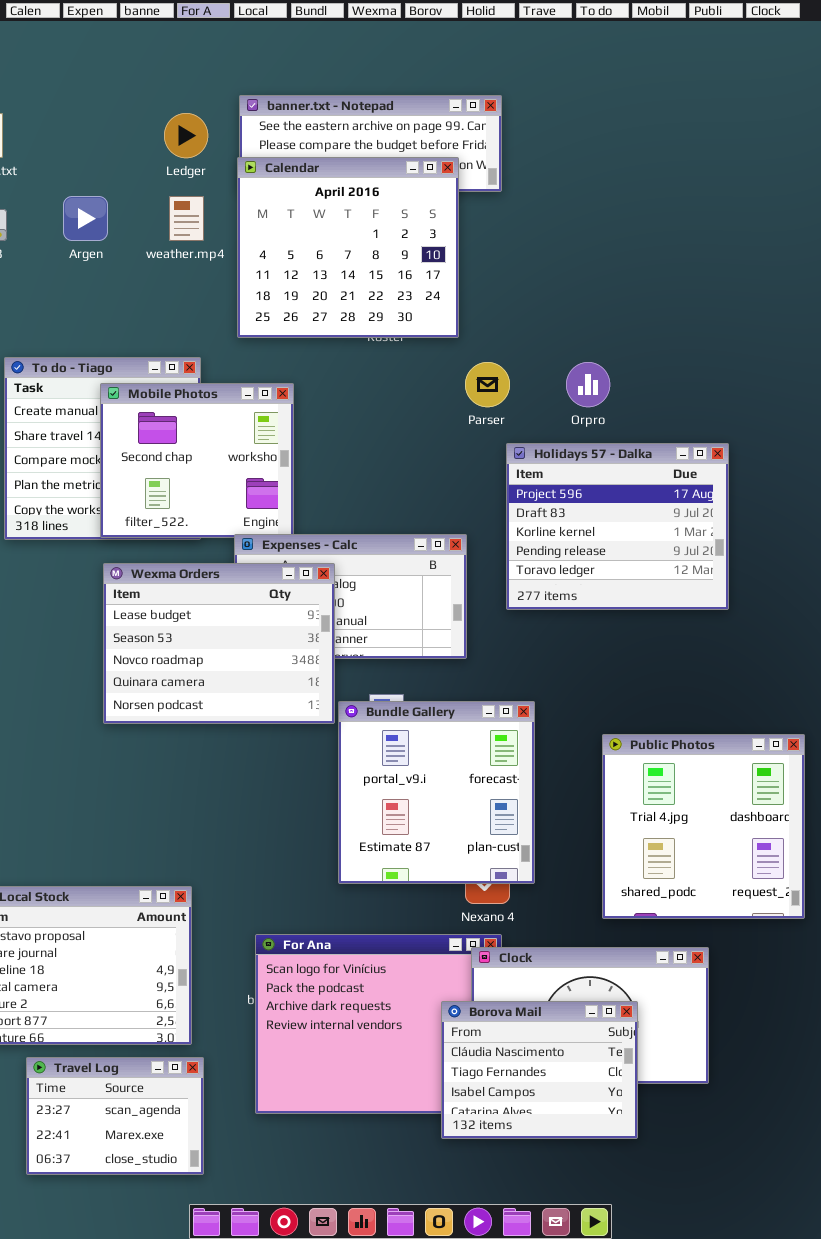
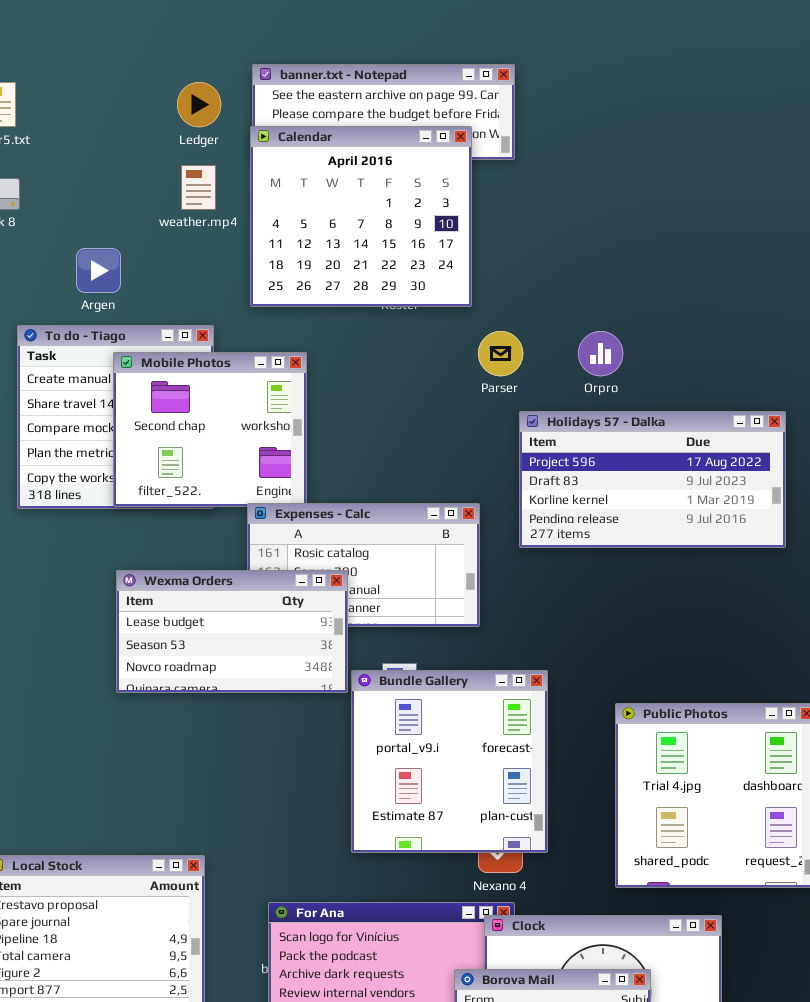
Argen: [63,196,108,241] -> [76,248,121,293], moved
Holidays 57 - Dalka: [506,443,729,610] -> [519,411,786,548], resized
Wexma Orders: [103,563,335,724] -> [116,570,348,693], resized

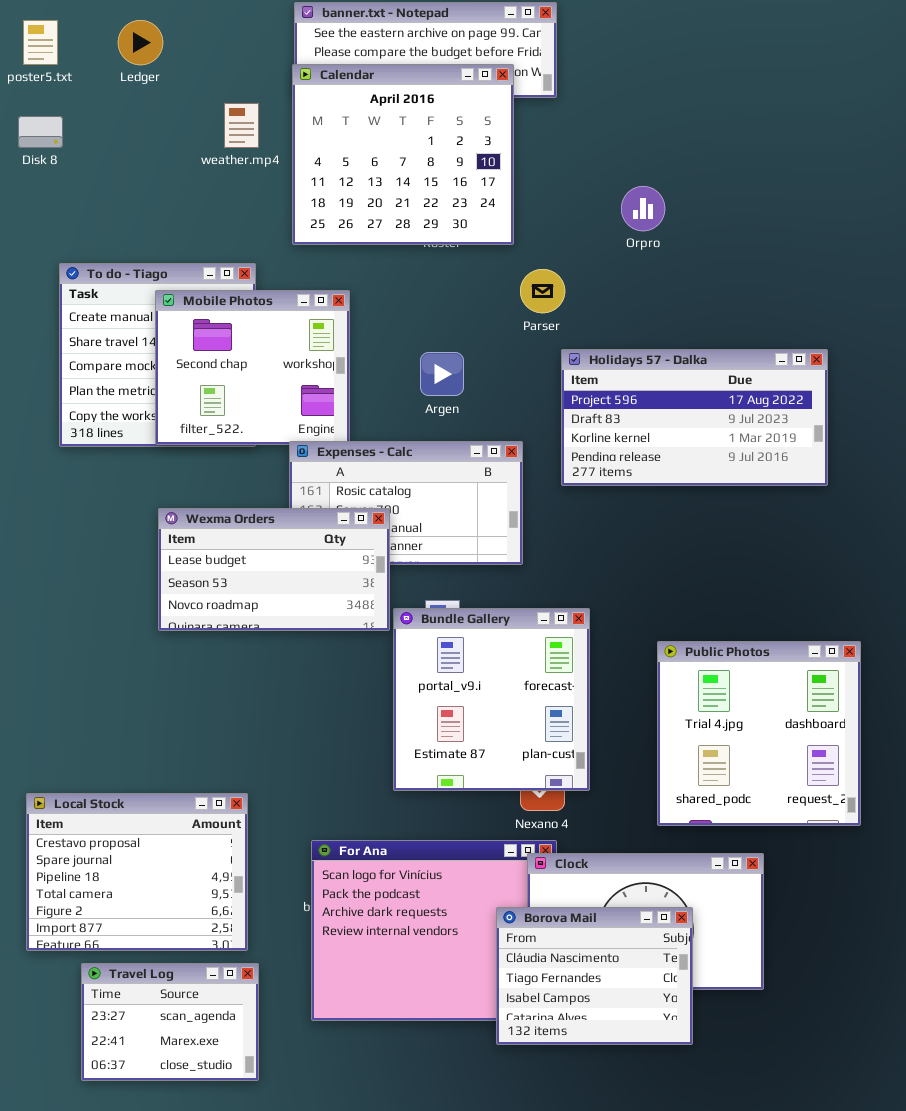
Ledger: [177,82,221,127] -> [118,20,163,65], moved
Argen: [76,248,121,293] -> [420,352,464,396], moved
Orpro: [578,331,623,376] -> [621,186,665,231], moved

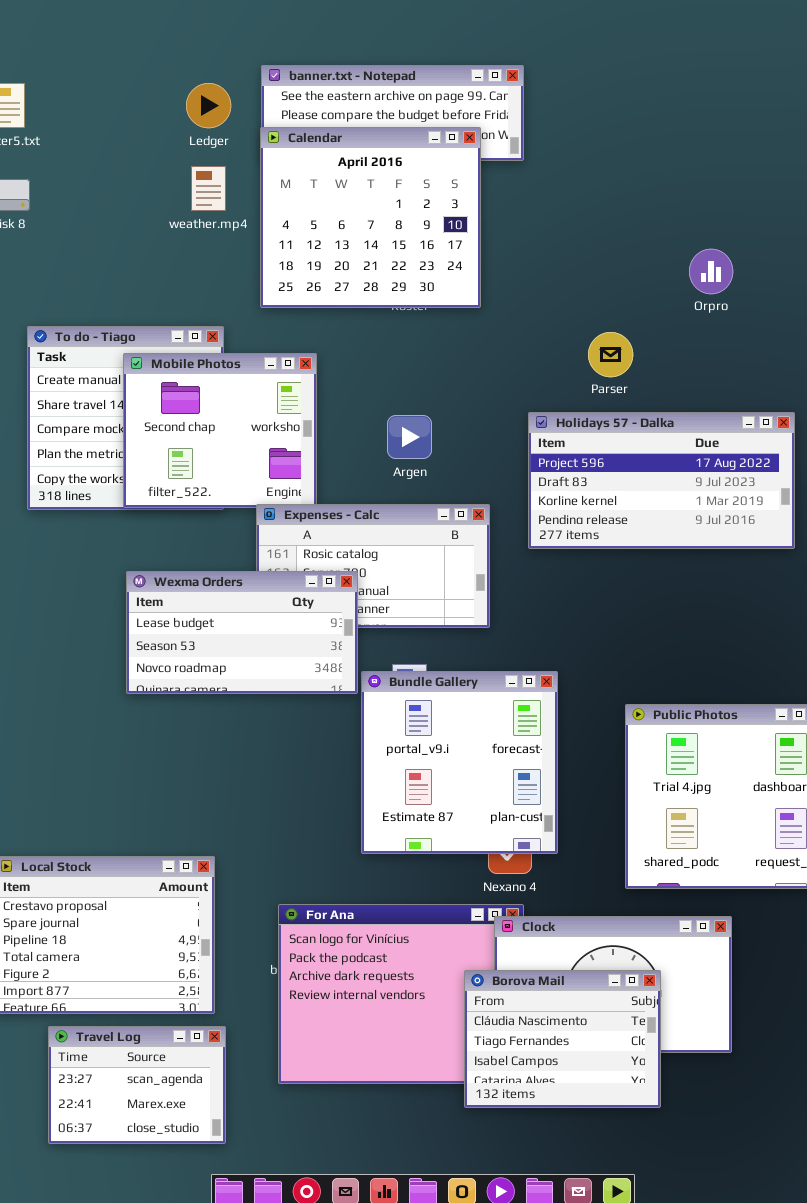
Ledger: [118,20,163,65] -> [186,83,231,128], moved
Orpro: [621,186,665,231] -> [689,249,733,294], moved
Parser: [520,269,565,313] -> [588,332,633,377], moved

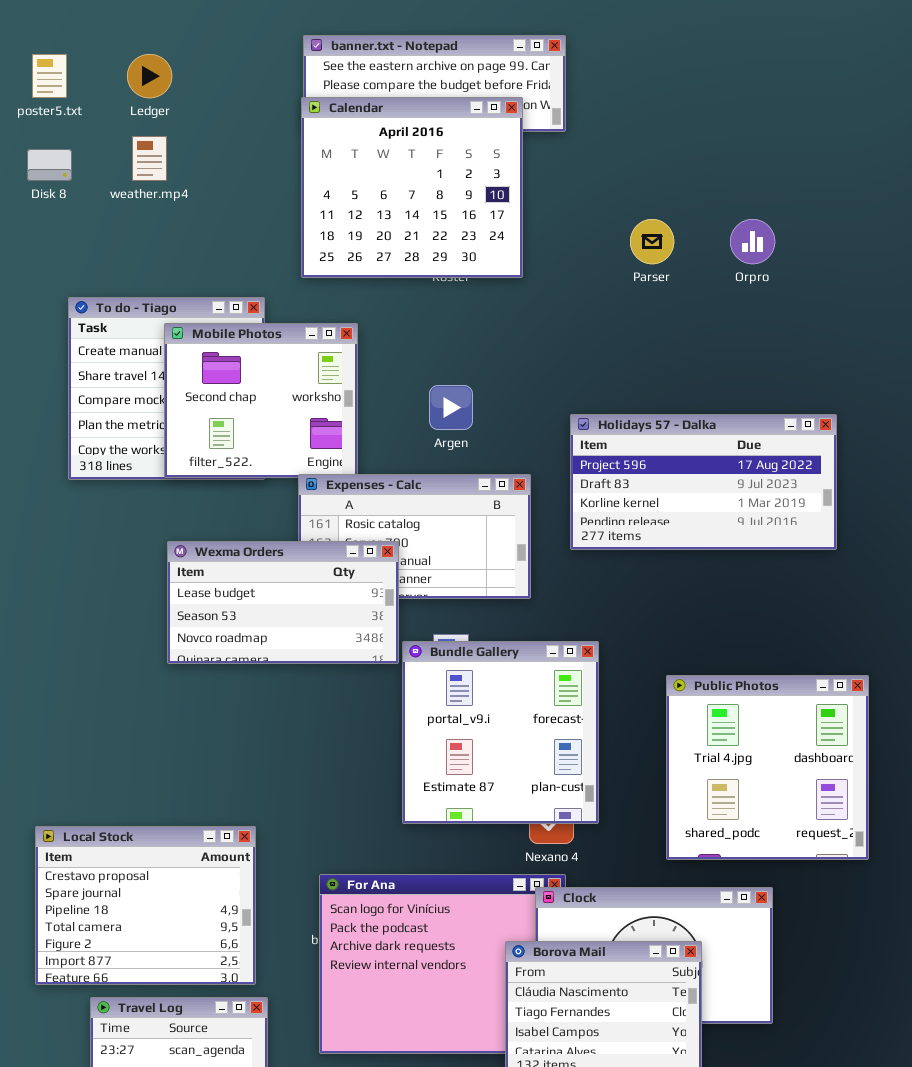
Ledger: [186,83,231,128] -> [127,54,172,98], moved
weather.mp4: [191,166,226,211] -> [132,136,167,181], moved
Parser: [588,332,633,377] -> [630,219,674,264], moved
Holidays 57 - Dalka: [528,412,795,549] -> [570,414,837,550], moved

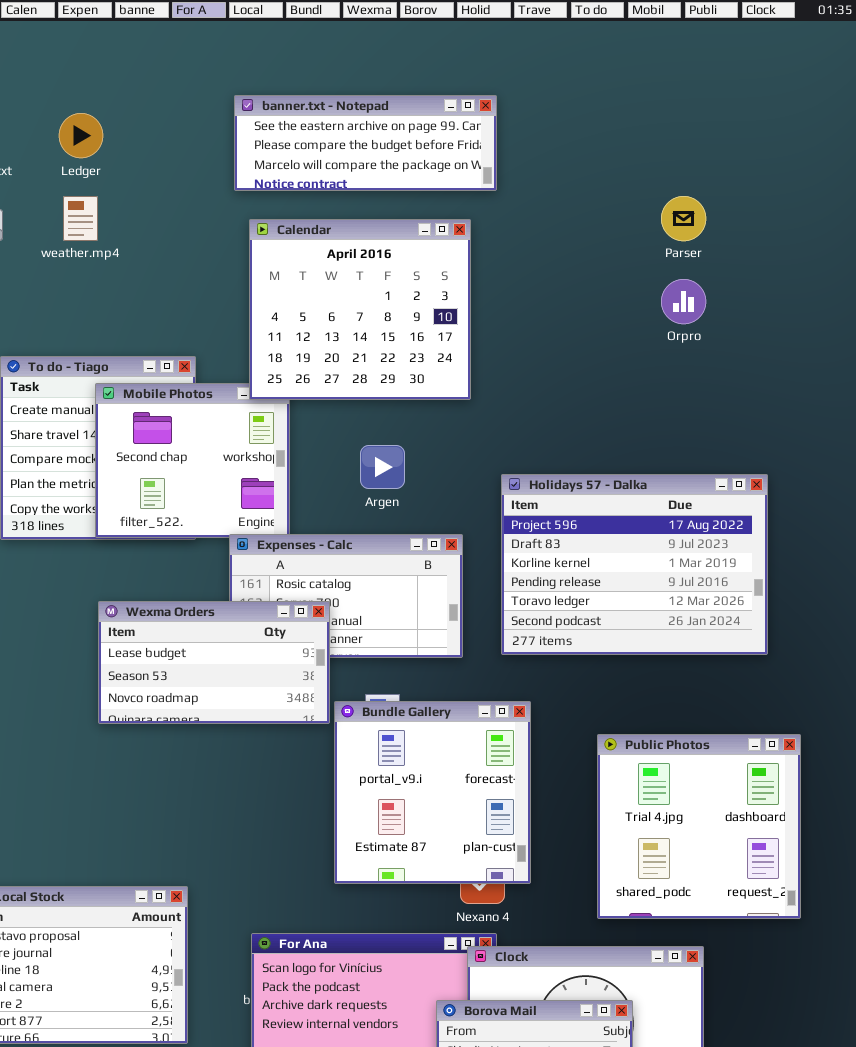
Calendar: [301,97,523,278] -> [249,219,471,400], moved
Parser: [630,219,674,264] -> [661,196,706,241], moved
Holidays 57 - Dalka: [570,414,837,550] -> [501,474,768,655], resized

